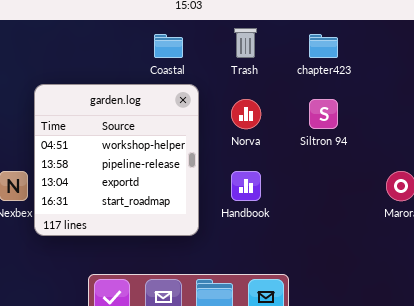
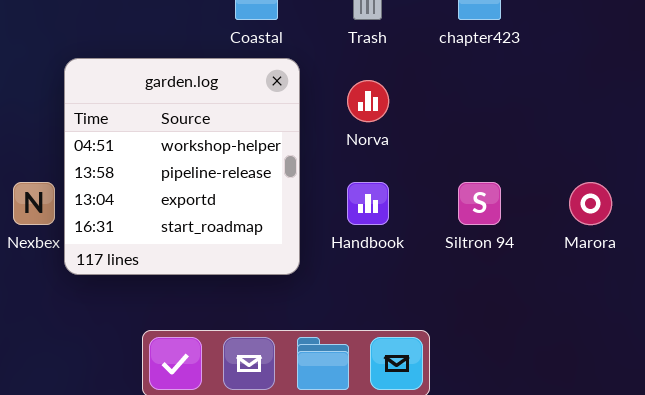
Siltron 94: [309,99,338,129] -> [458,182,501,225], moved

